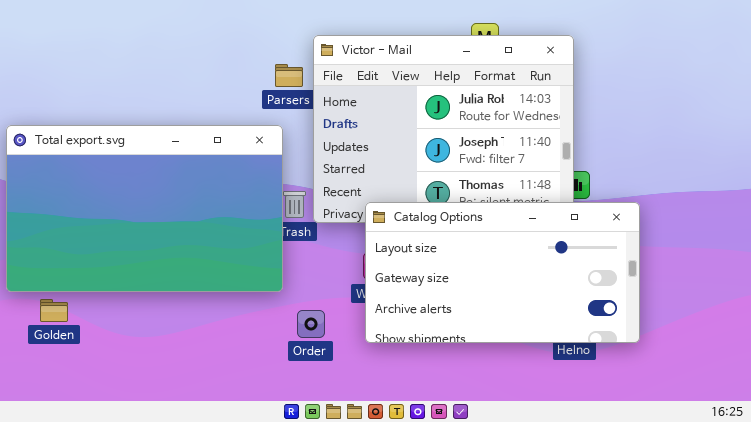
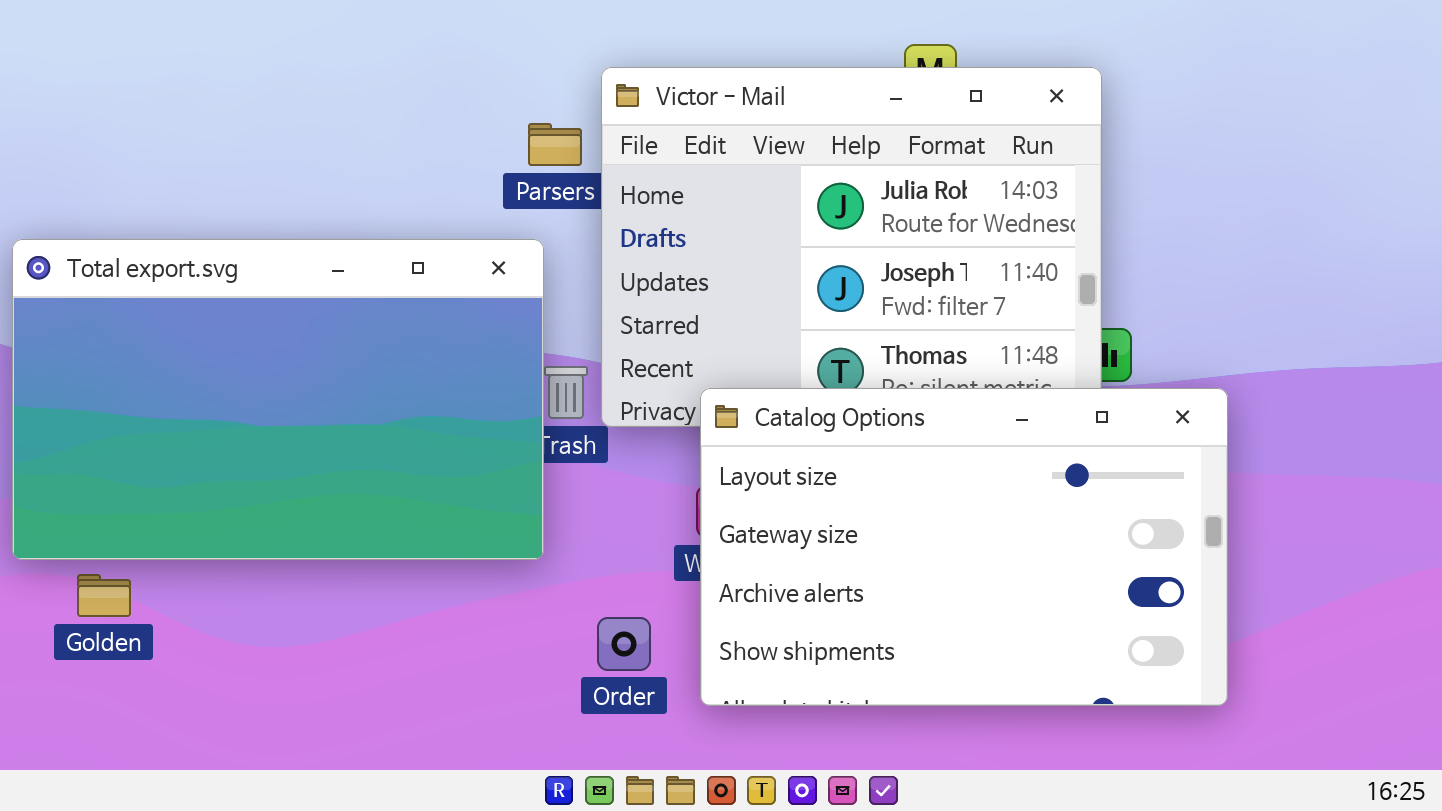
Catalog Options: [365,202,640,343] -> [700,388,1228,706], resized
Order: [297,310,325,338] -> [597,617,651,671], moved

